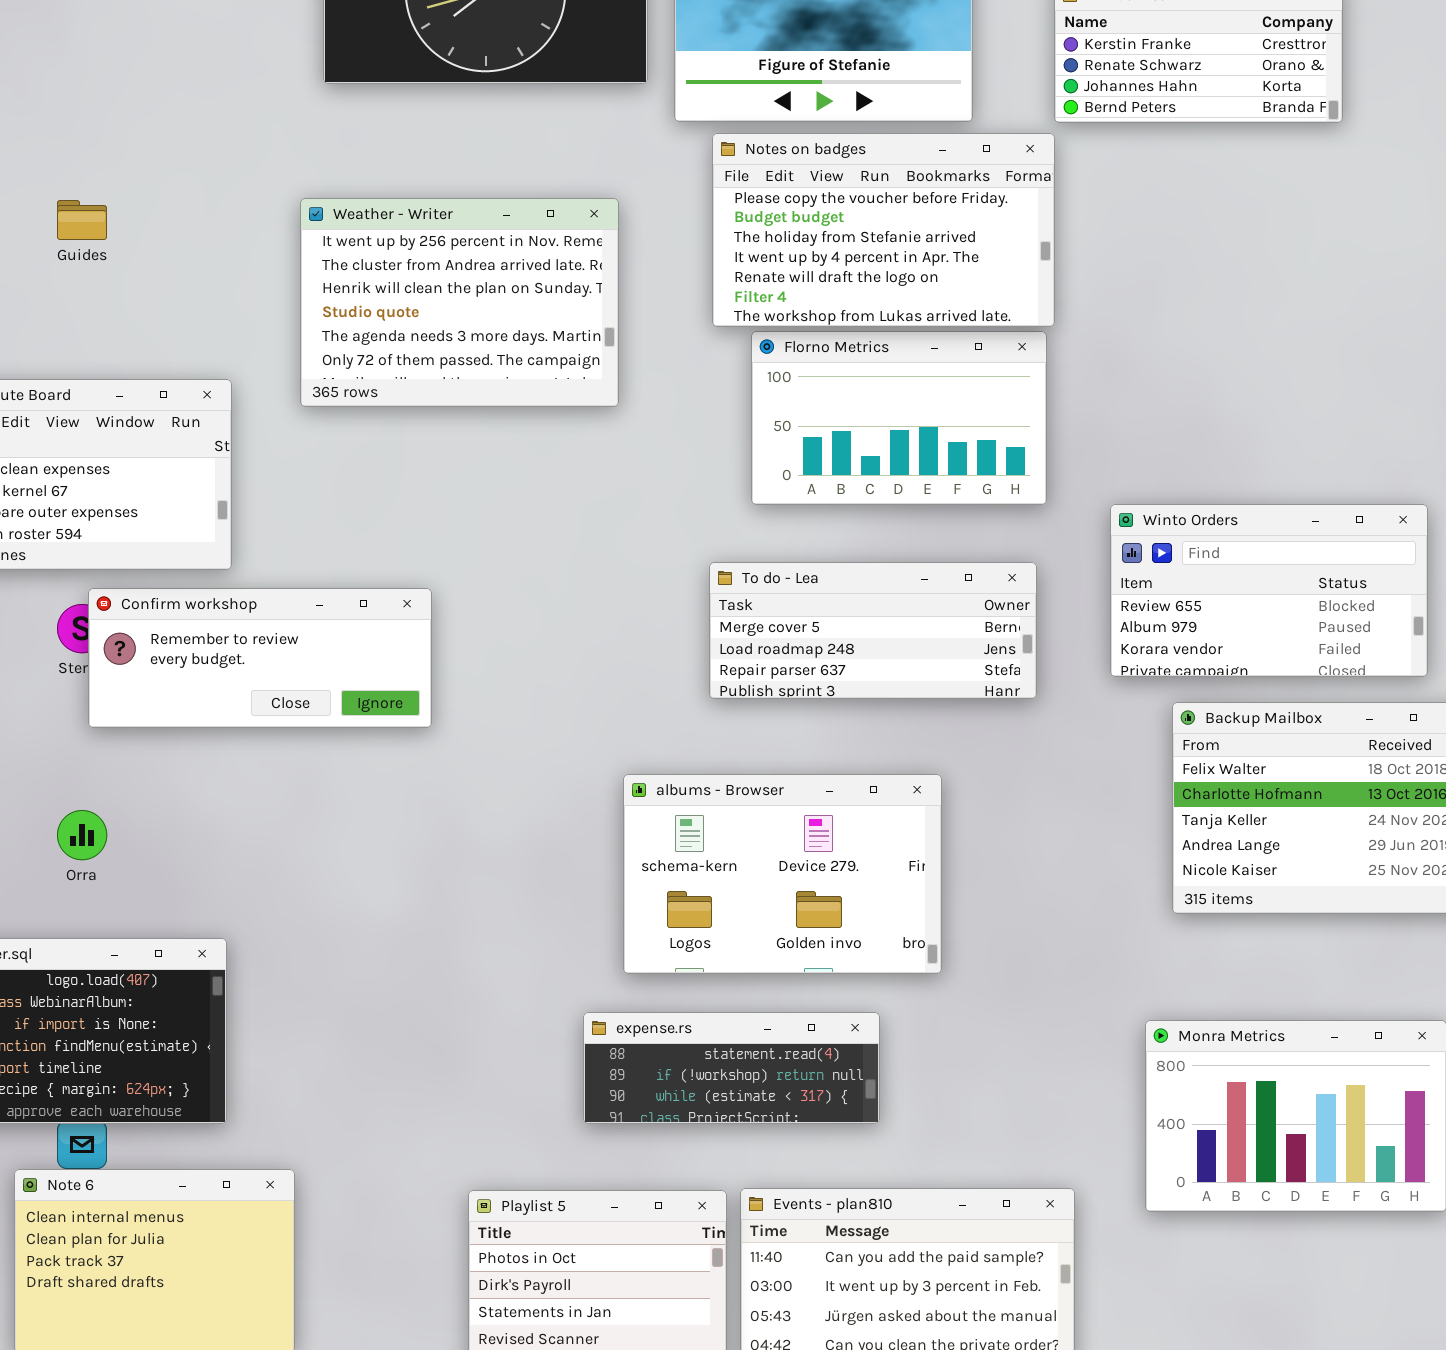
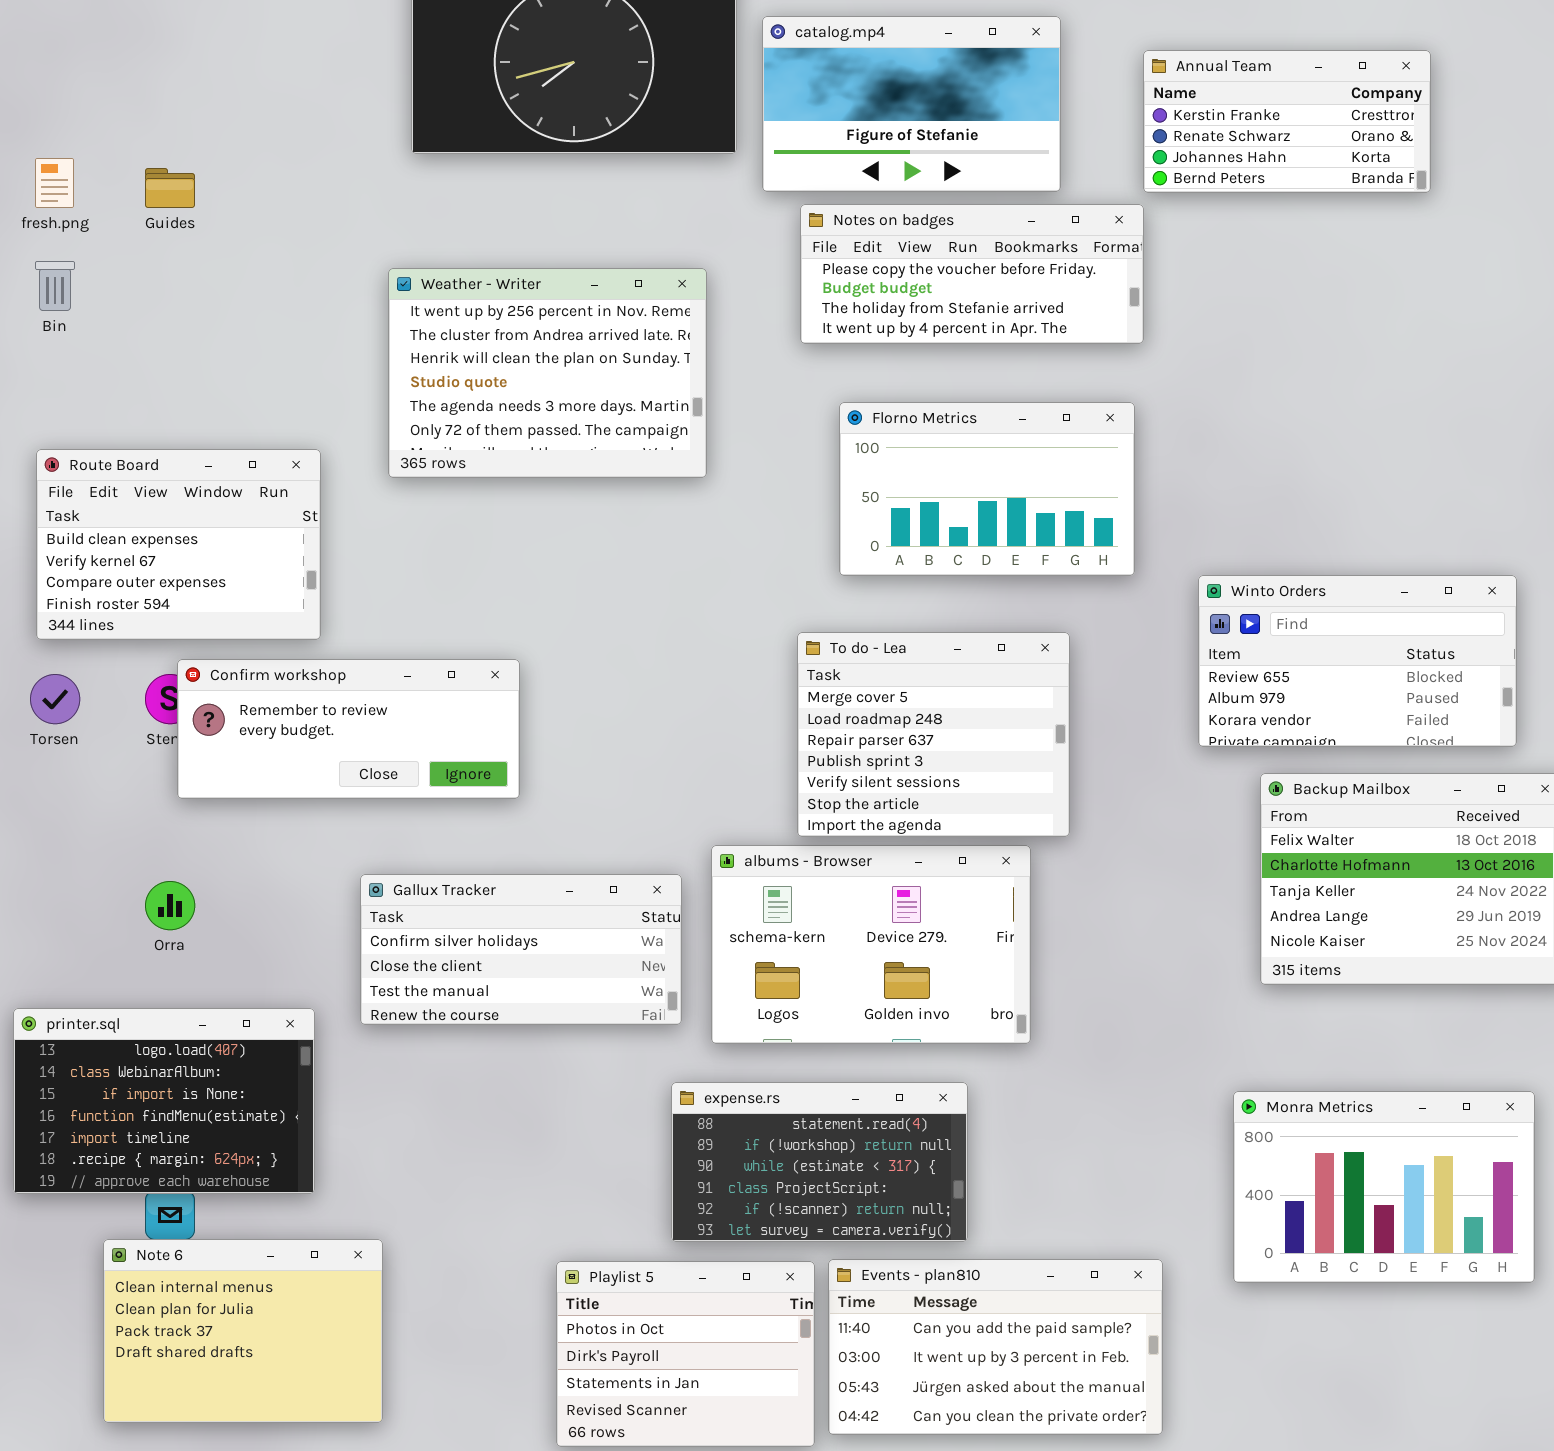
Notes on badges: [712,133,1055,327] -> [800,204,1144,344], resized
Guides: [57,200,107,240] -> [145,168,195,208], moved
To do - Lea: [709,562,1037,699] -> [797,632,1070,837], resized
Gallux Tracker: none -> [360,874,682,1025], opened
expense.rs: [583,1012,880,1124] -> [671,1082,968,1242], resized

